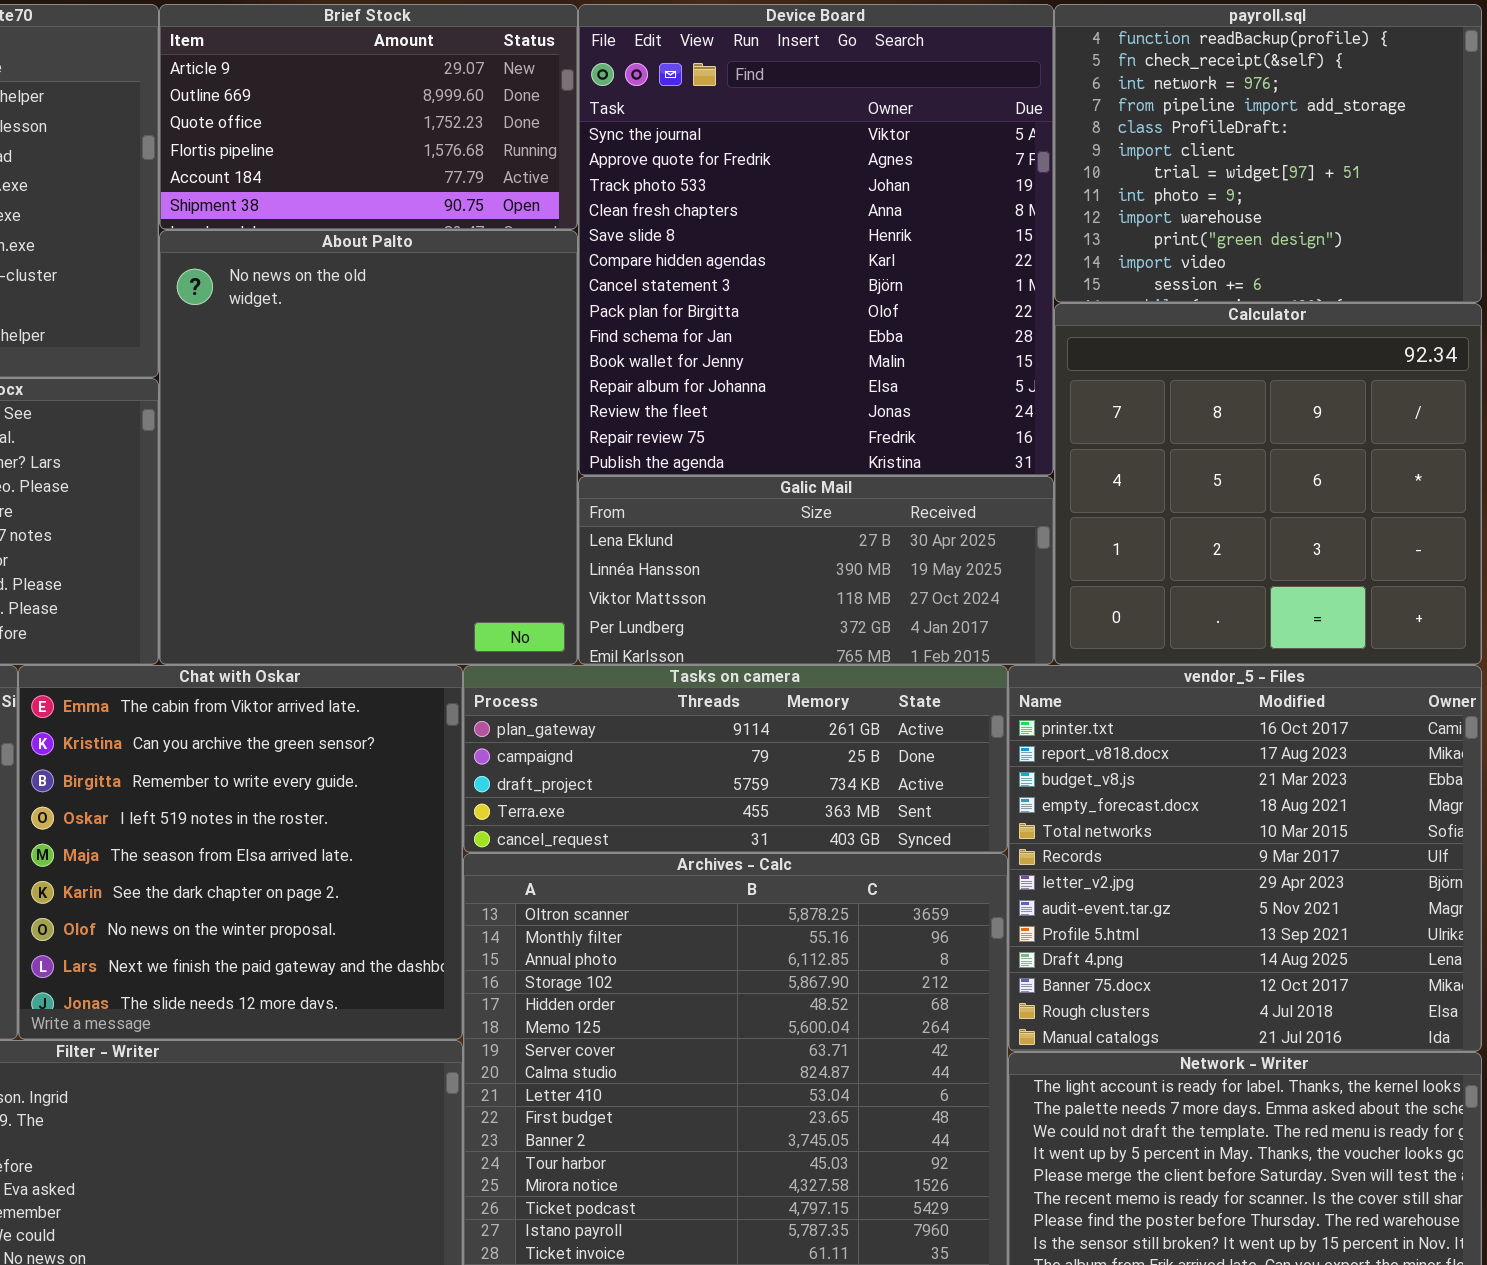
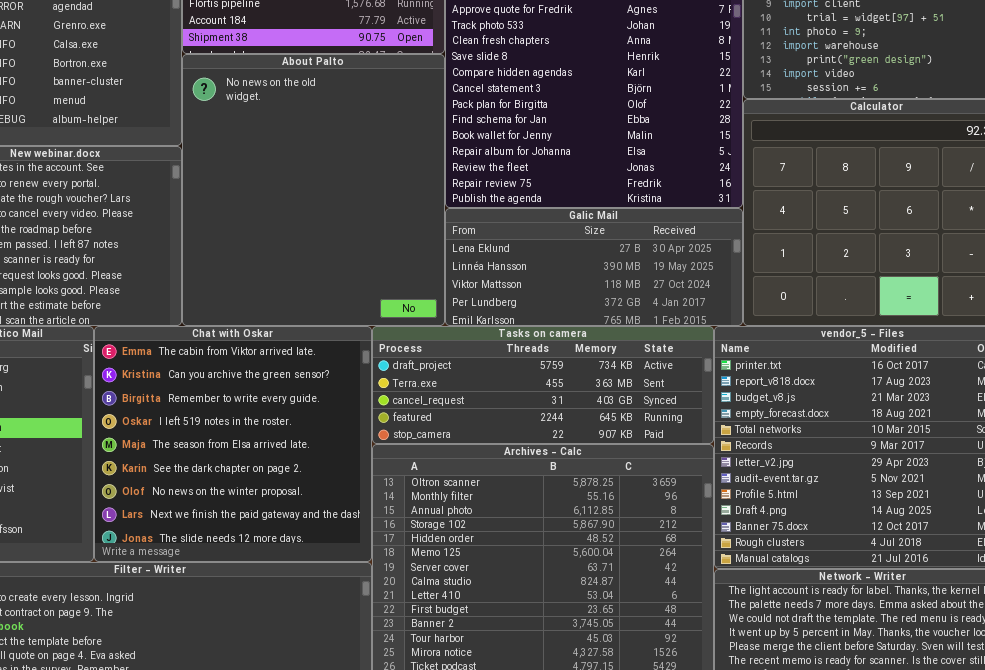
Tasks on camera: [463,665,1008,853] -> [372,326,714,444], scrolled down 2 rows

